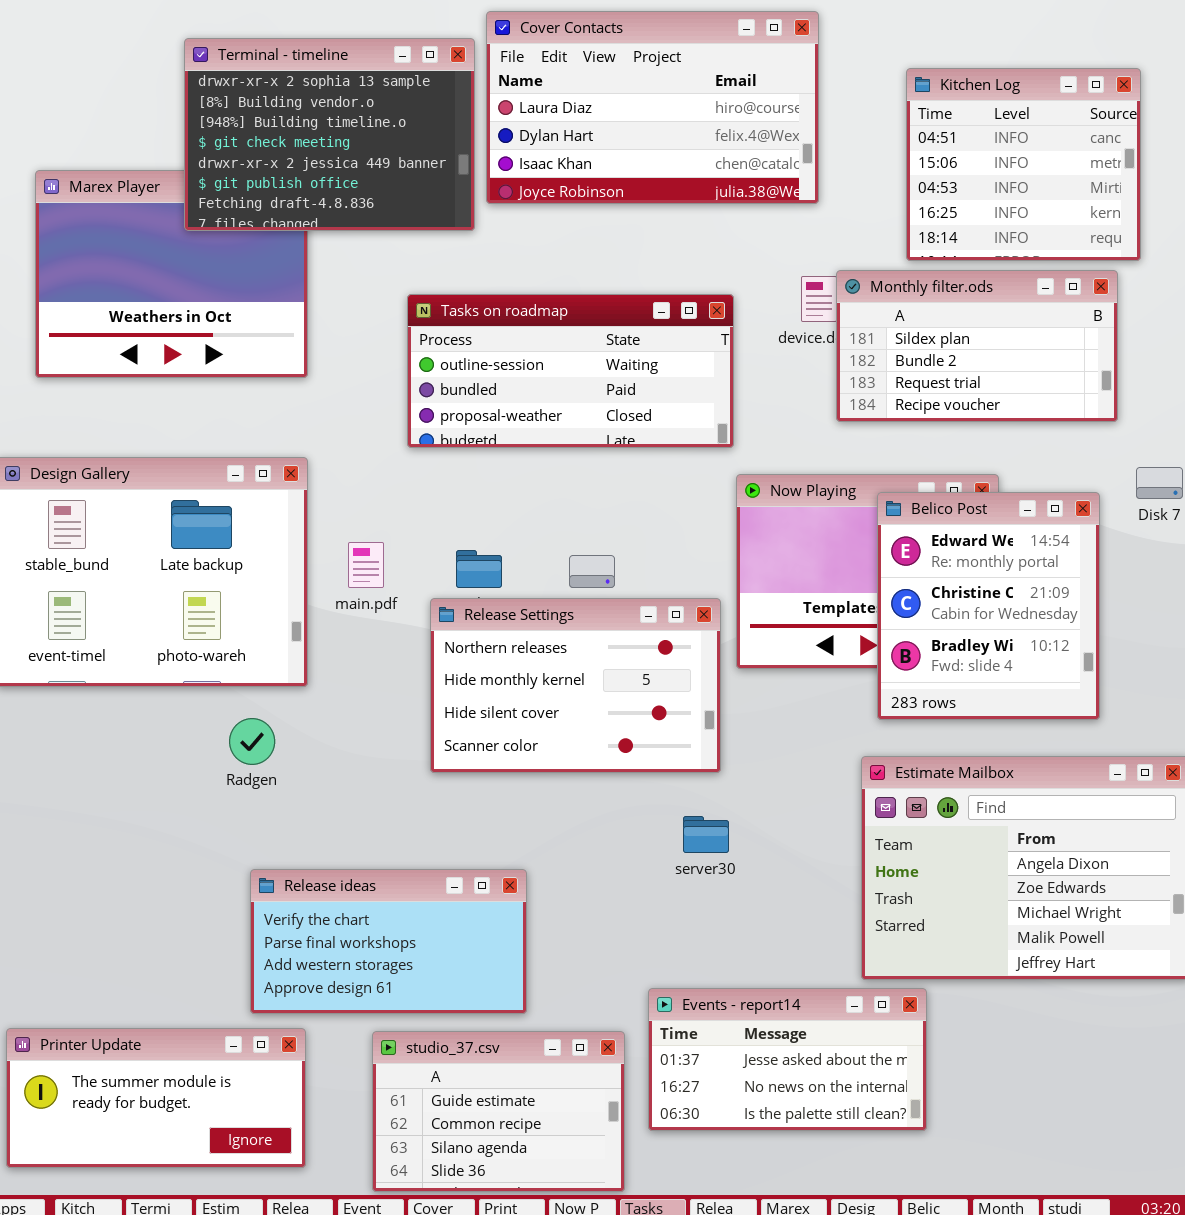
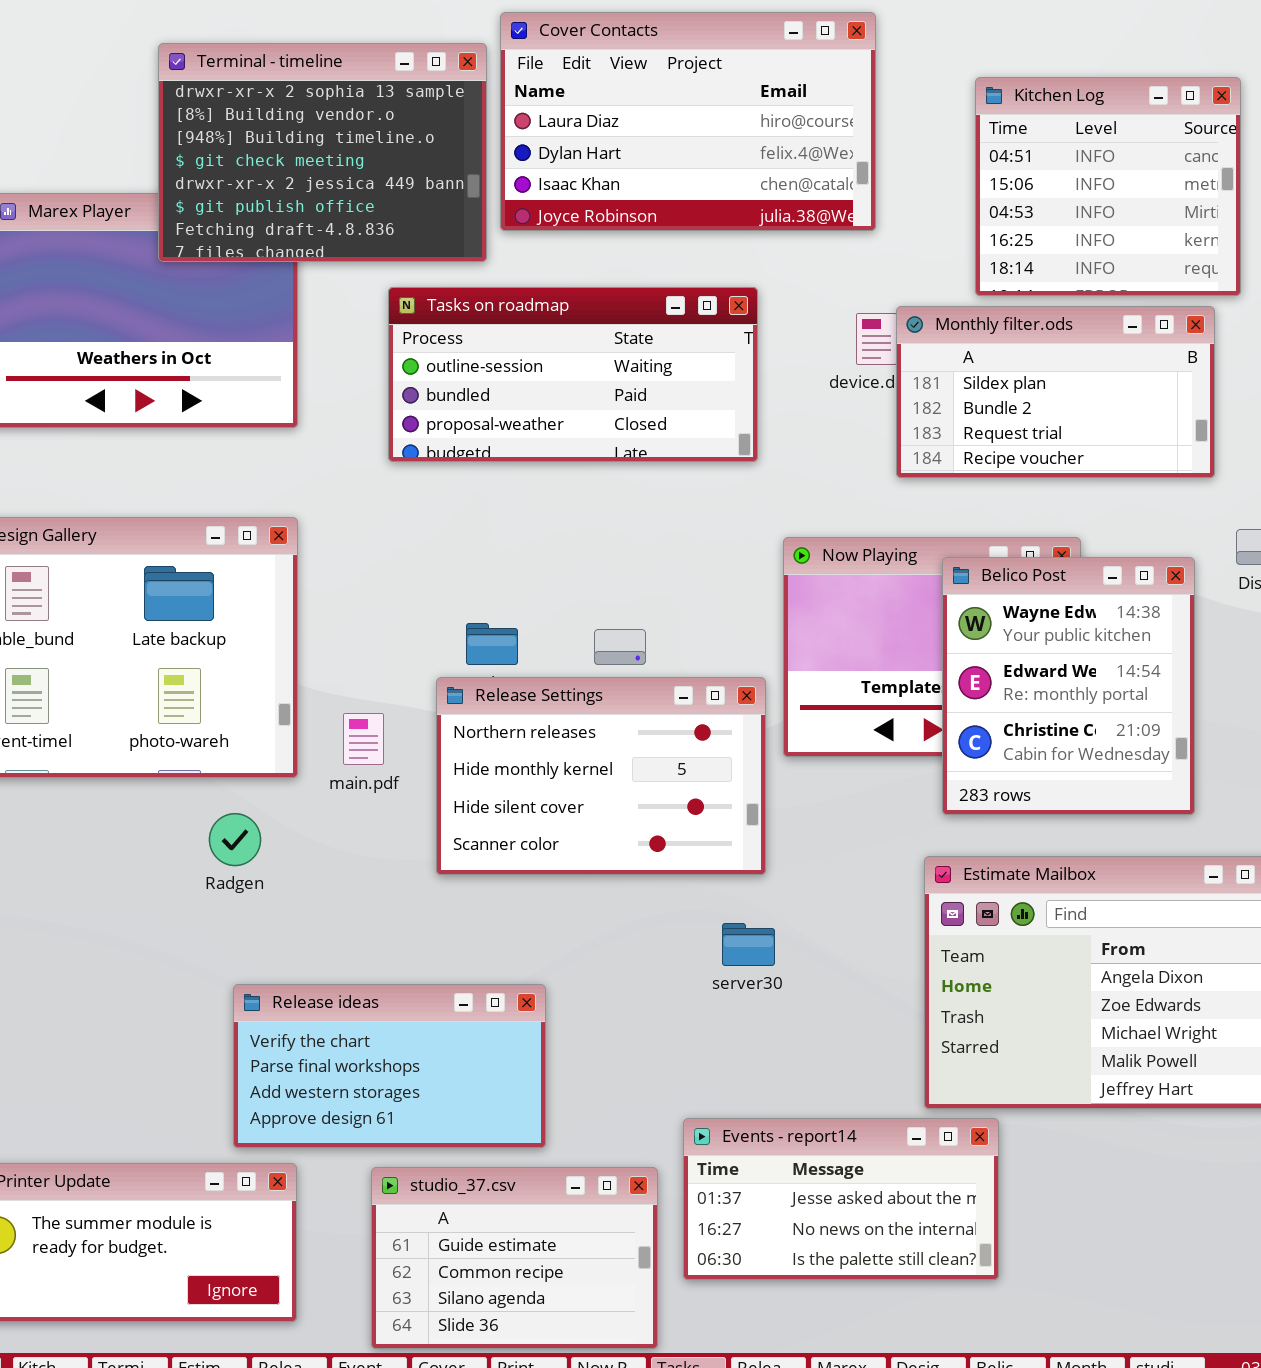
Tasks on roadmap: [407,294,734,448] -> [388,287,758,462], moved
Belico Post: [877,492,1100,720] -> [942,557,1195,815], scrolled up 1 row
main.pdf: [348,542,384,588] -> [343,713,384,765], moved

